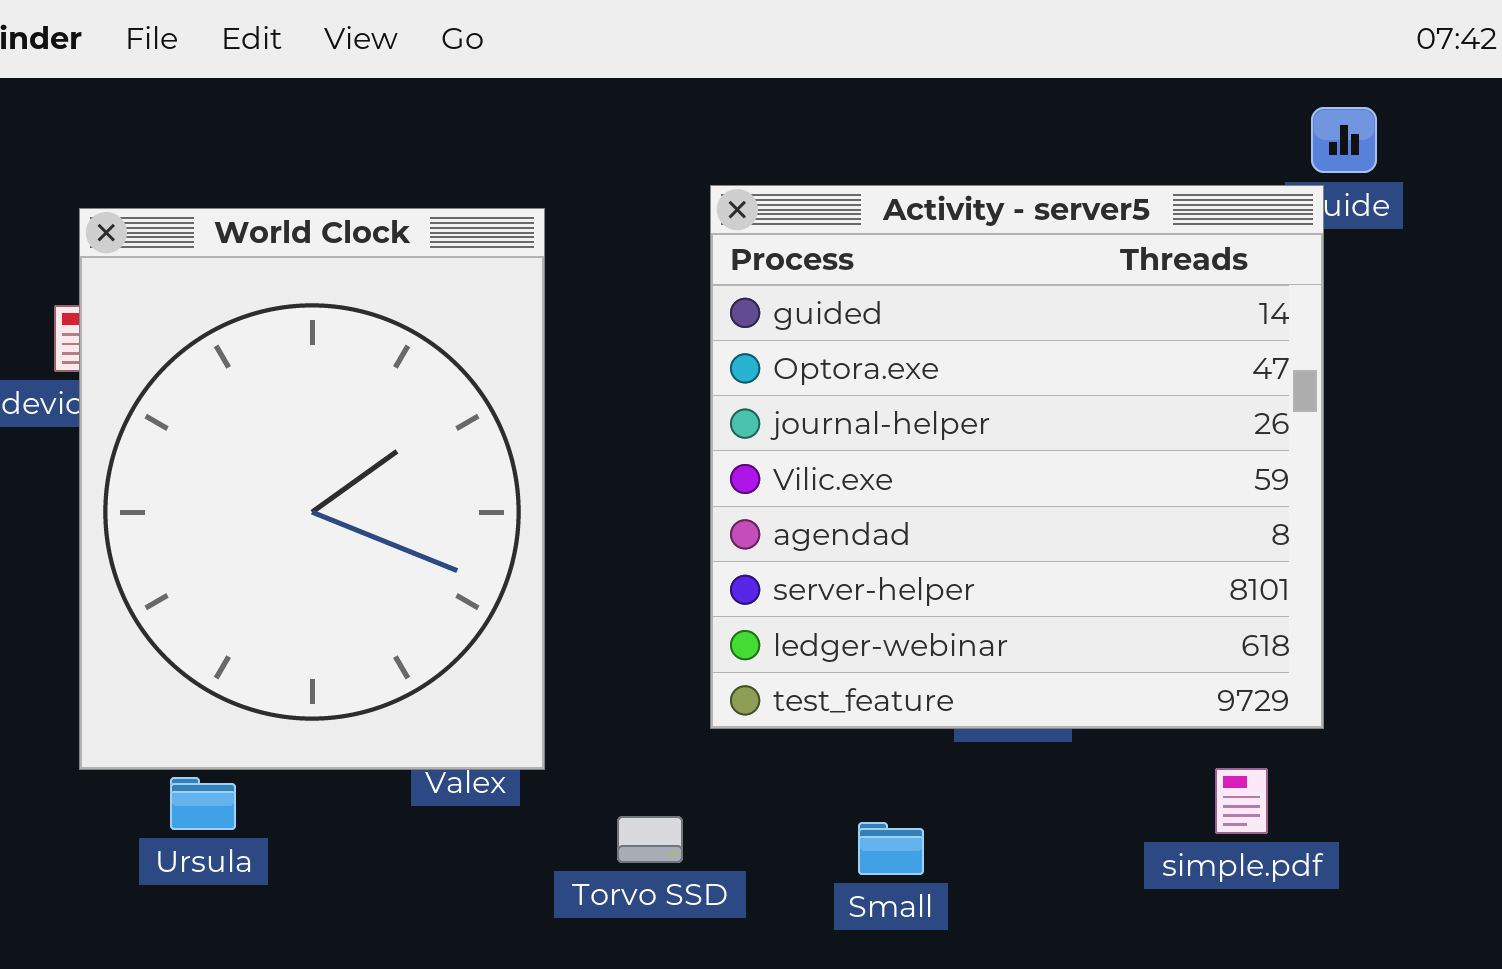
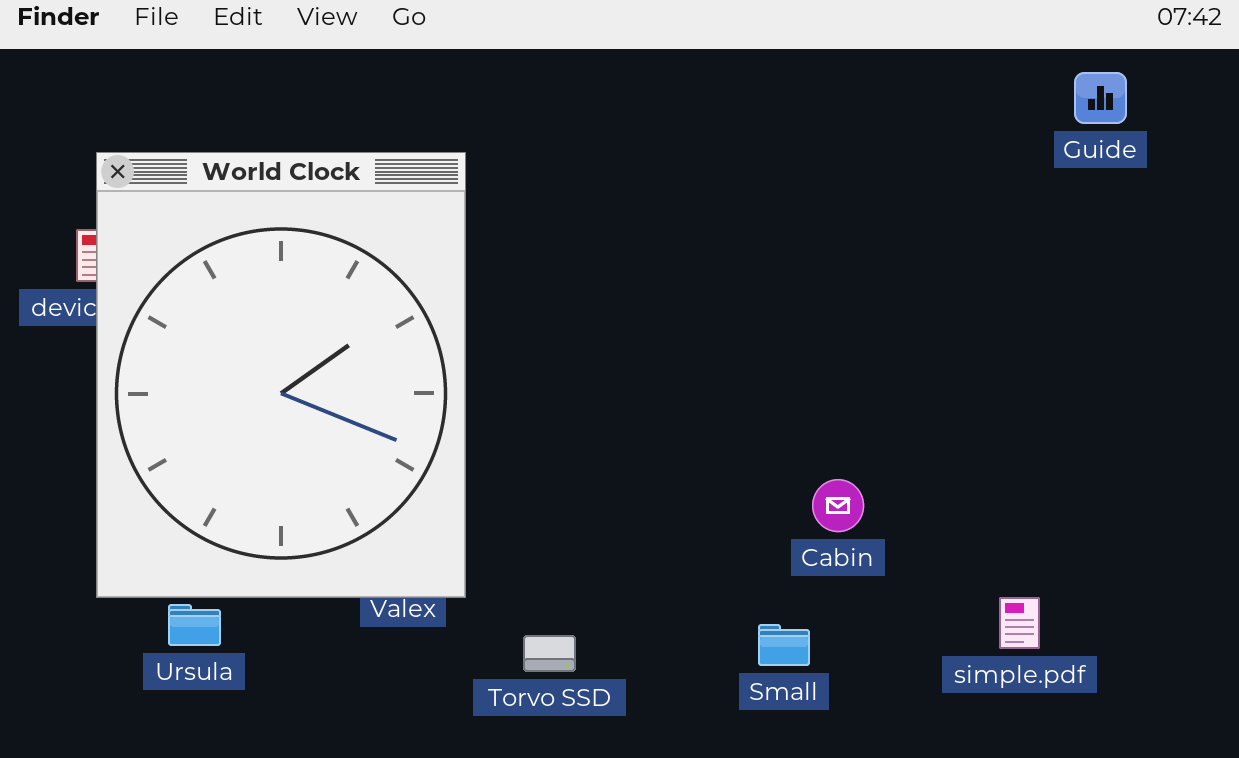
Activity - server5: [710,185,1324,729] -> none, closed
Small: [858,822,924,875] -> [758,624,810,666], moved

